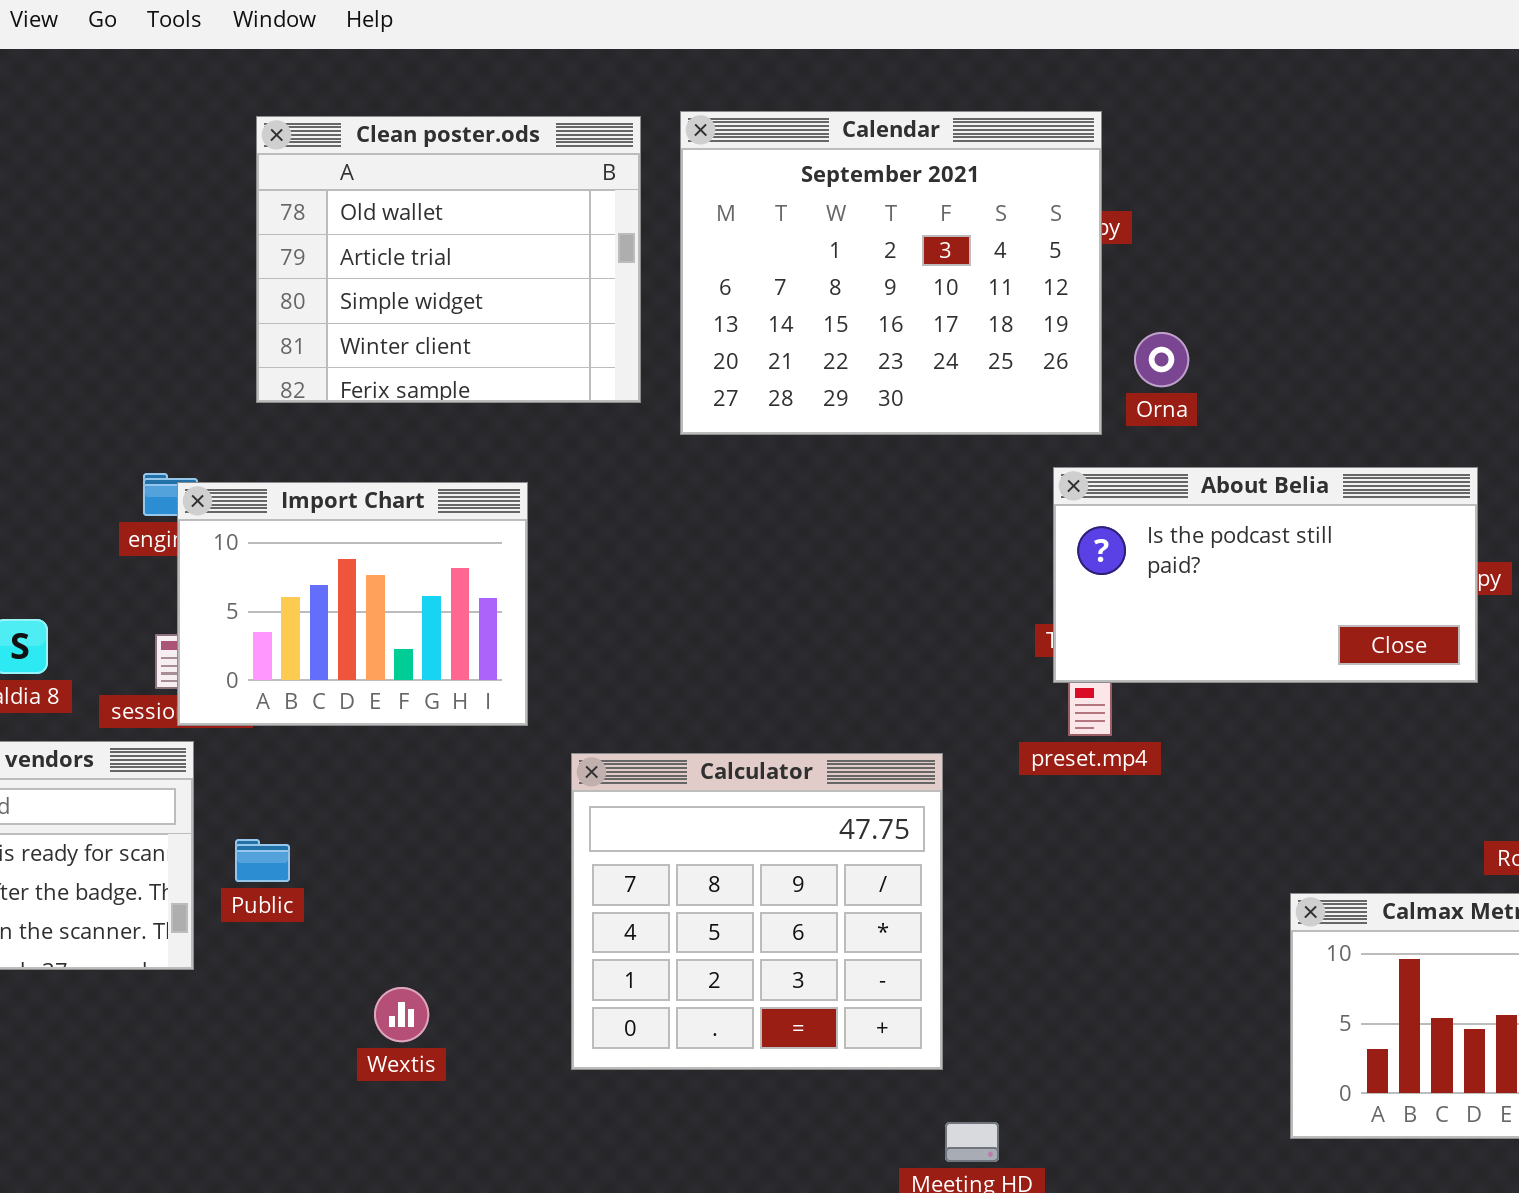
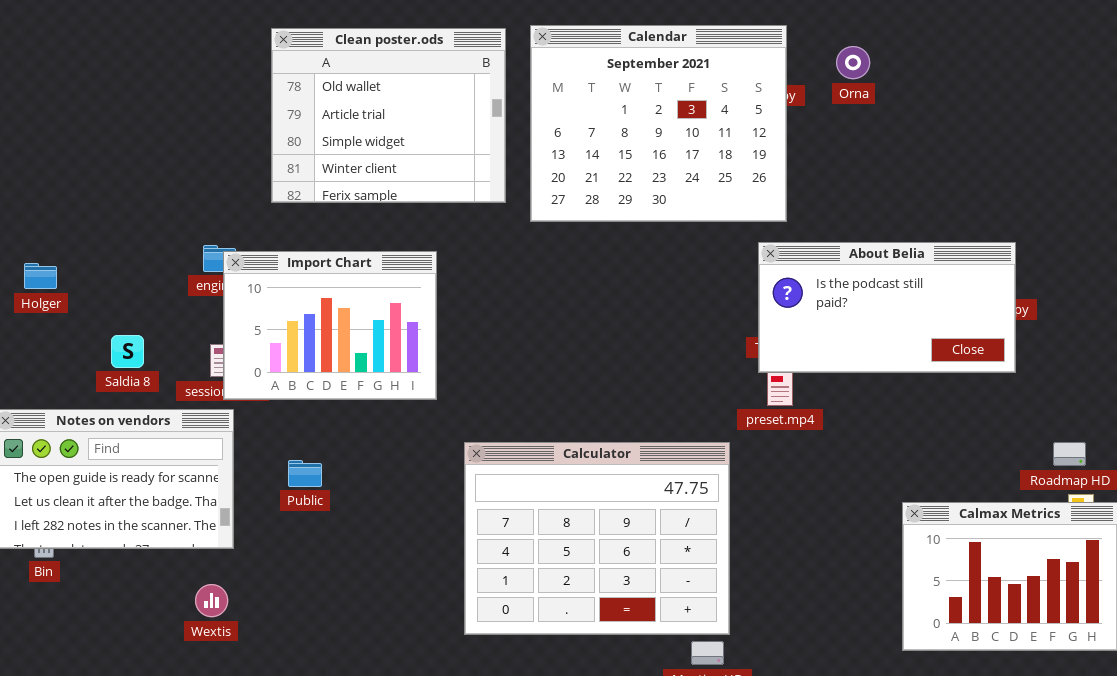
Orna: [1134,332,1189,387] -> [836,46,870,79], moved
Calculator: [571,753,943,1070] -> [464,442,730,635], moved, resized
Public: [235,839,290,882] -> [288,460,322,487], moved
Wextis: [374,987,429,1042] -> [195,584,228,617], moved

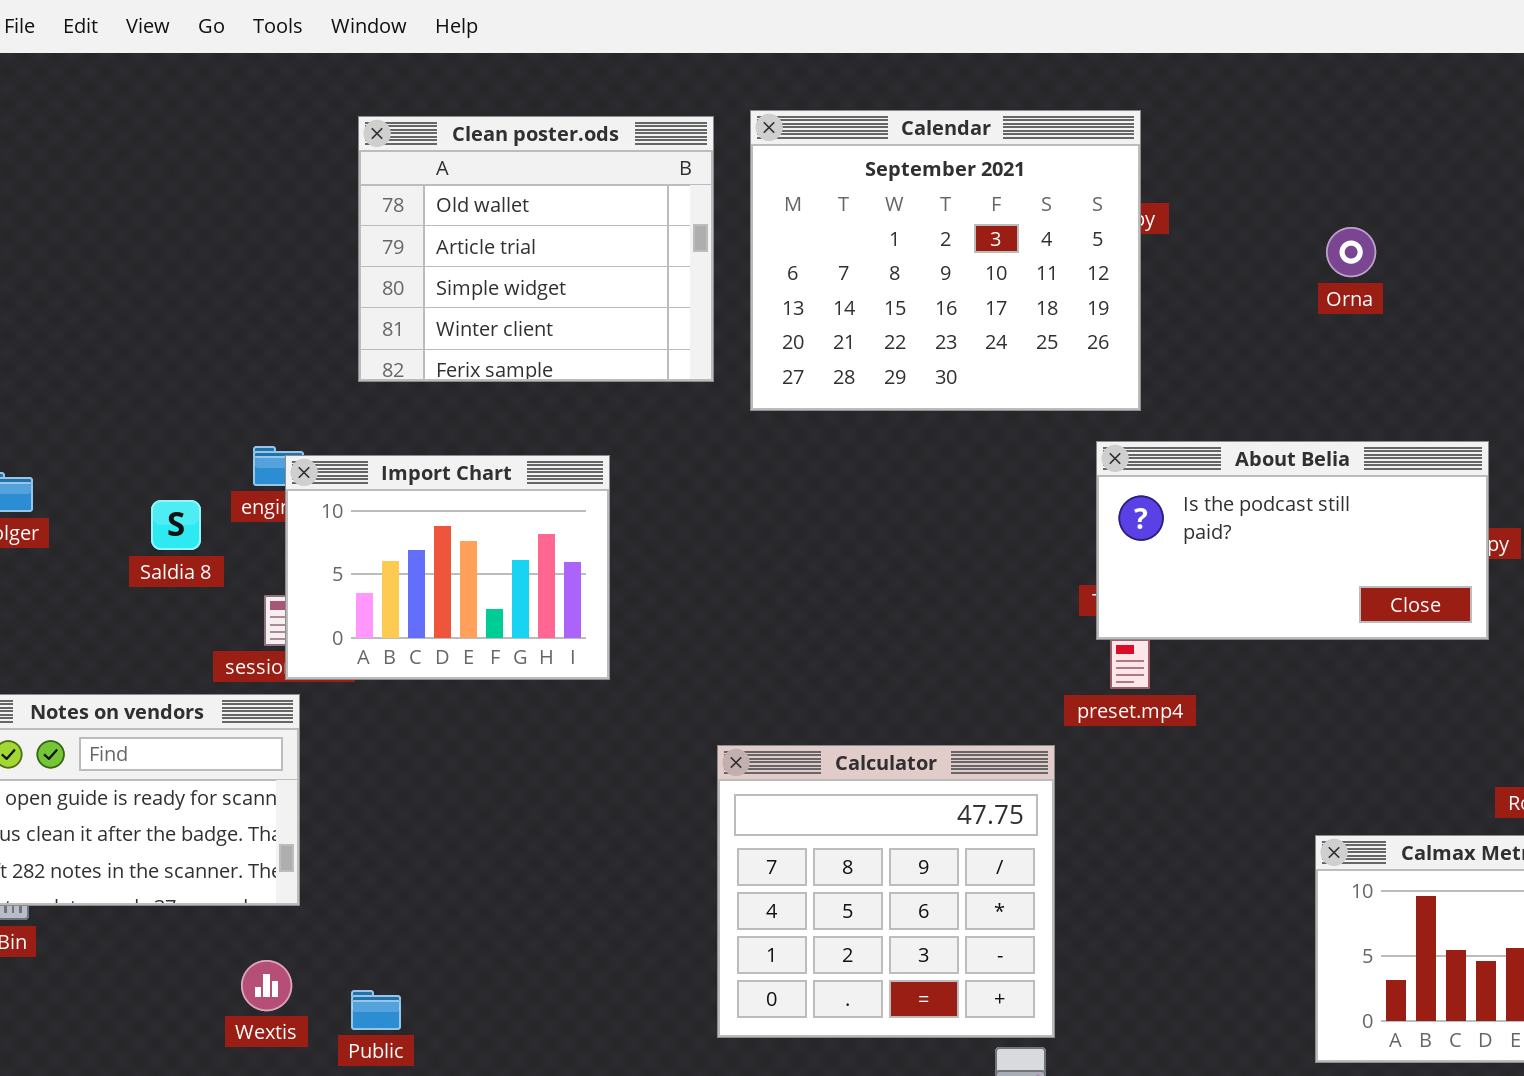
Orna: [836,46,870,79] -> [1326,227,1376,277], moved
Saldia 8: [111,335,144,368] -> [151,500,201,550], moved
Calculator: [464,442,730,635] -> [717,745,1055,1038], resized
Public: [288,460,322,487] -> [351,990,401,1030], moved

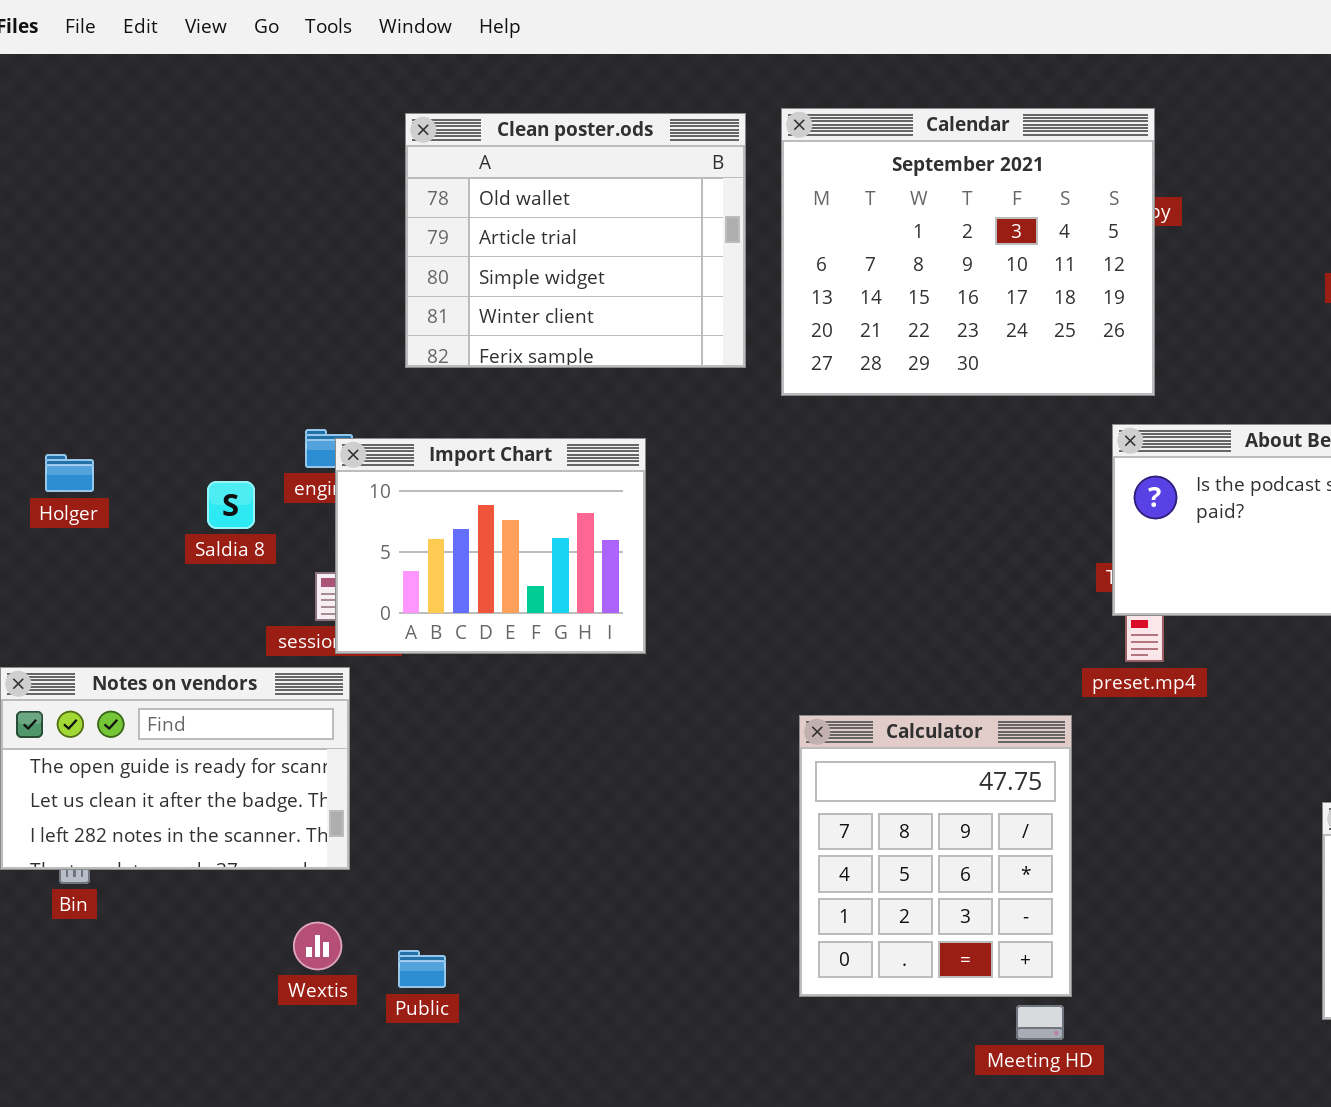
Calculator: [717,745,1055,1038] -> [799,715,1072,997], resized

